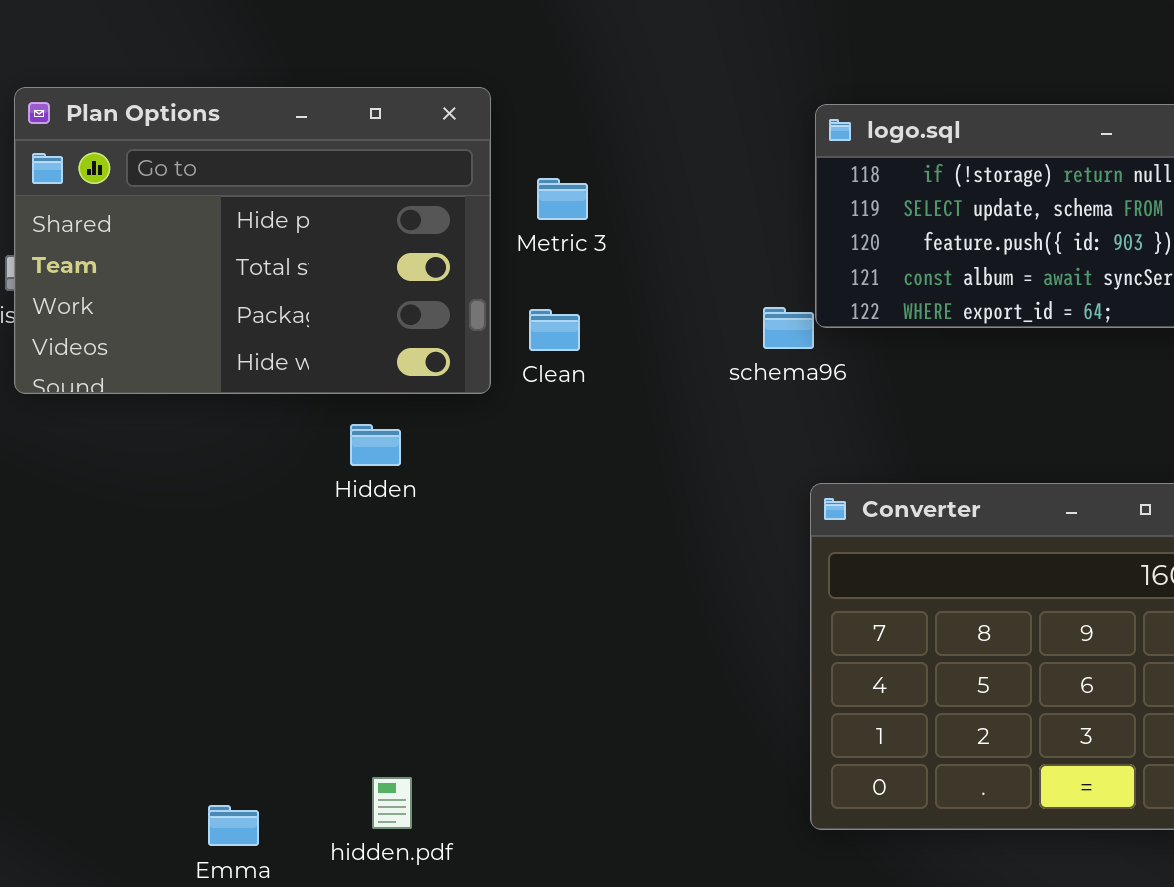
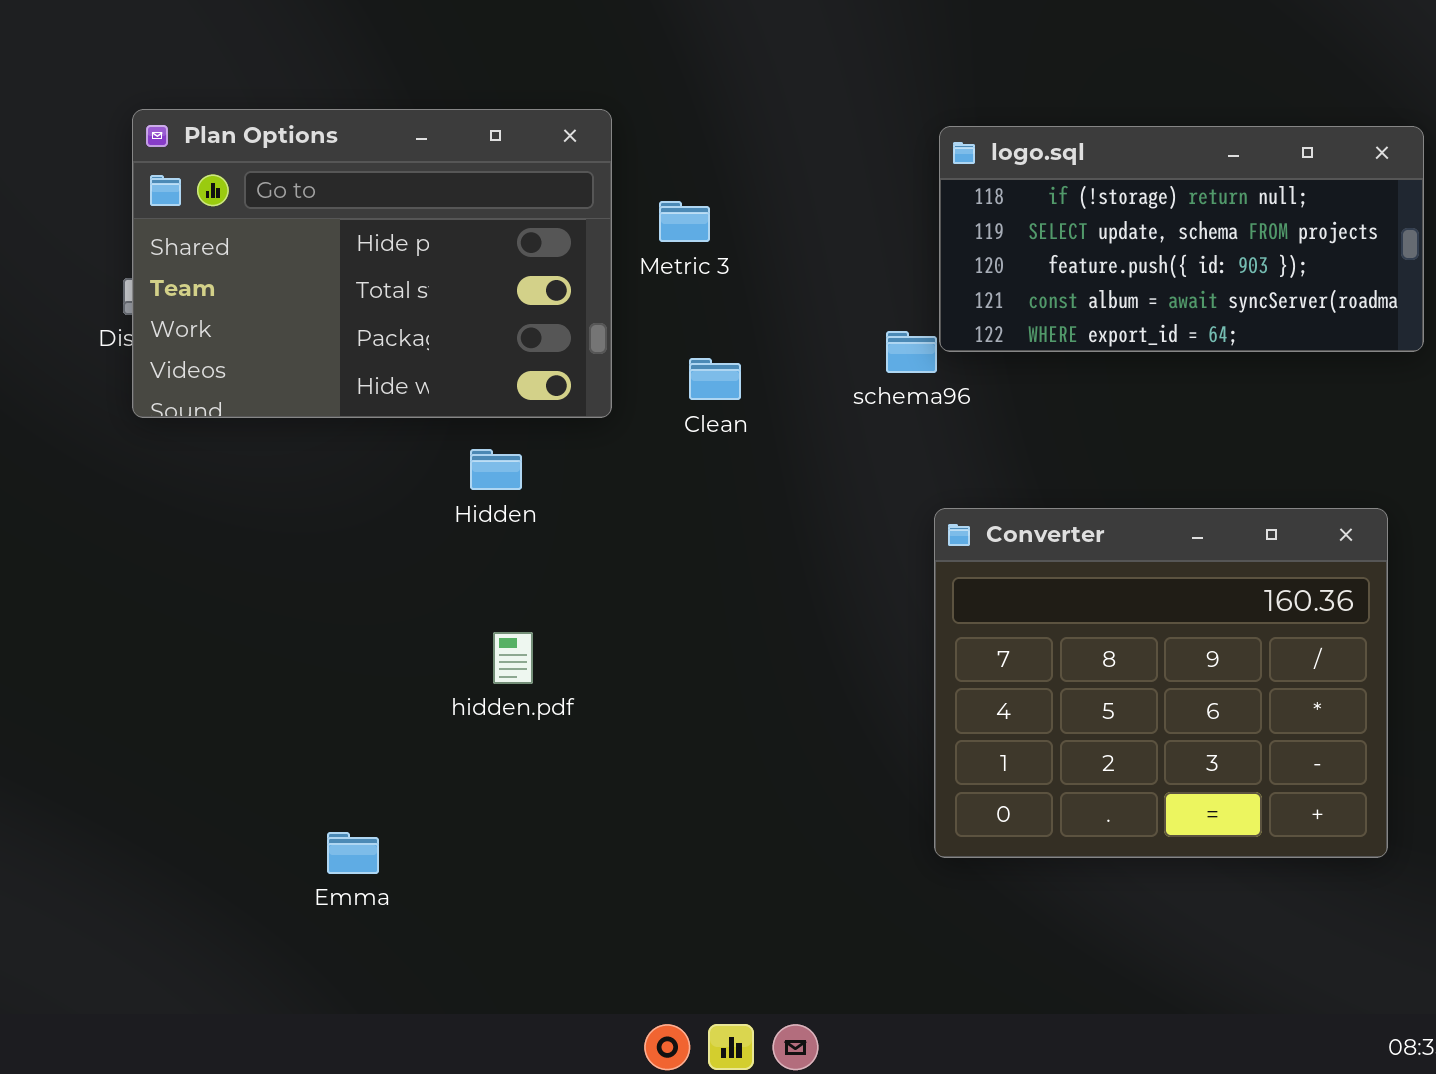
Clean: [529,309,580,351] -> [689,358,741,400], moved
hidden.pdf: [372,777,412,829] -> [493,632,533,684], moved

